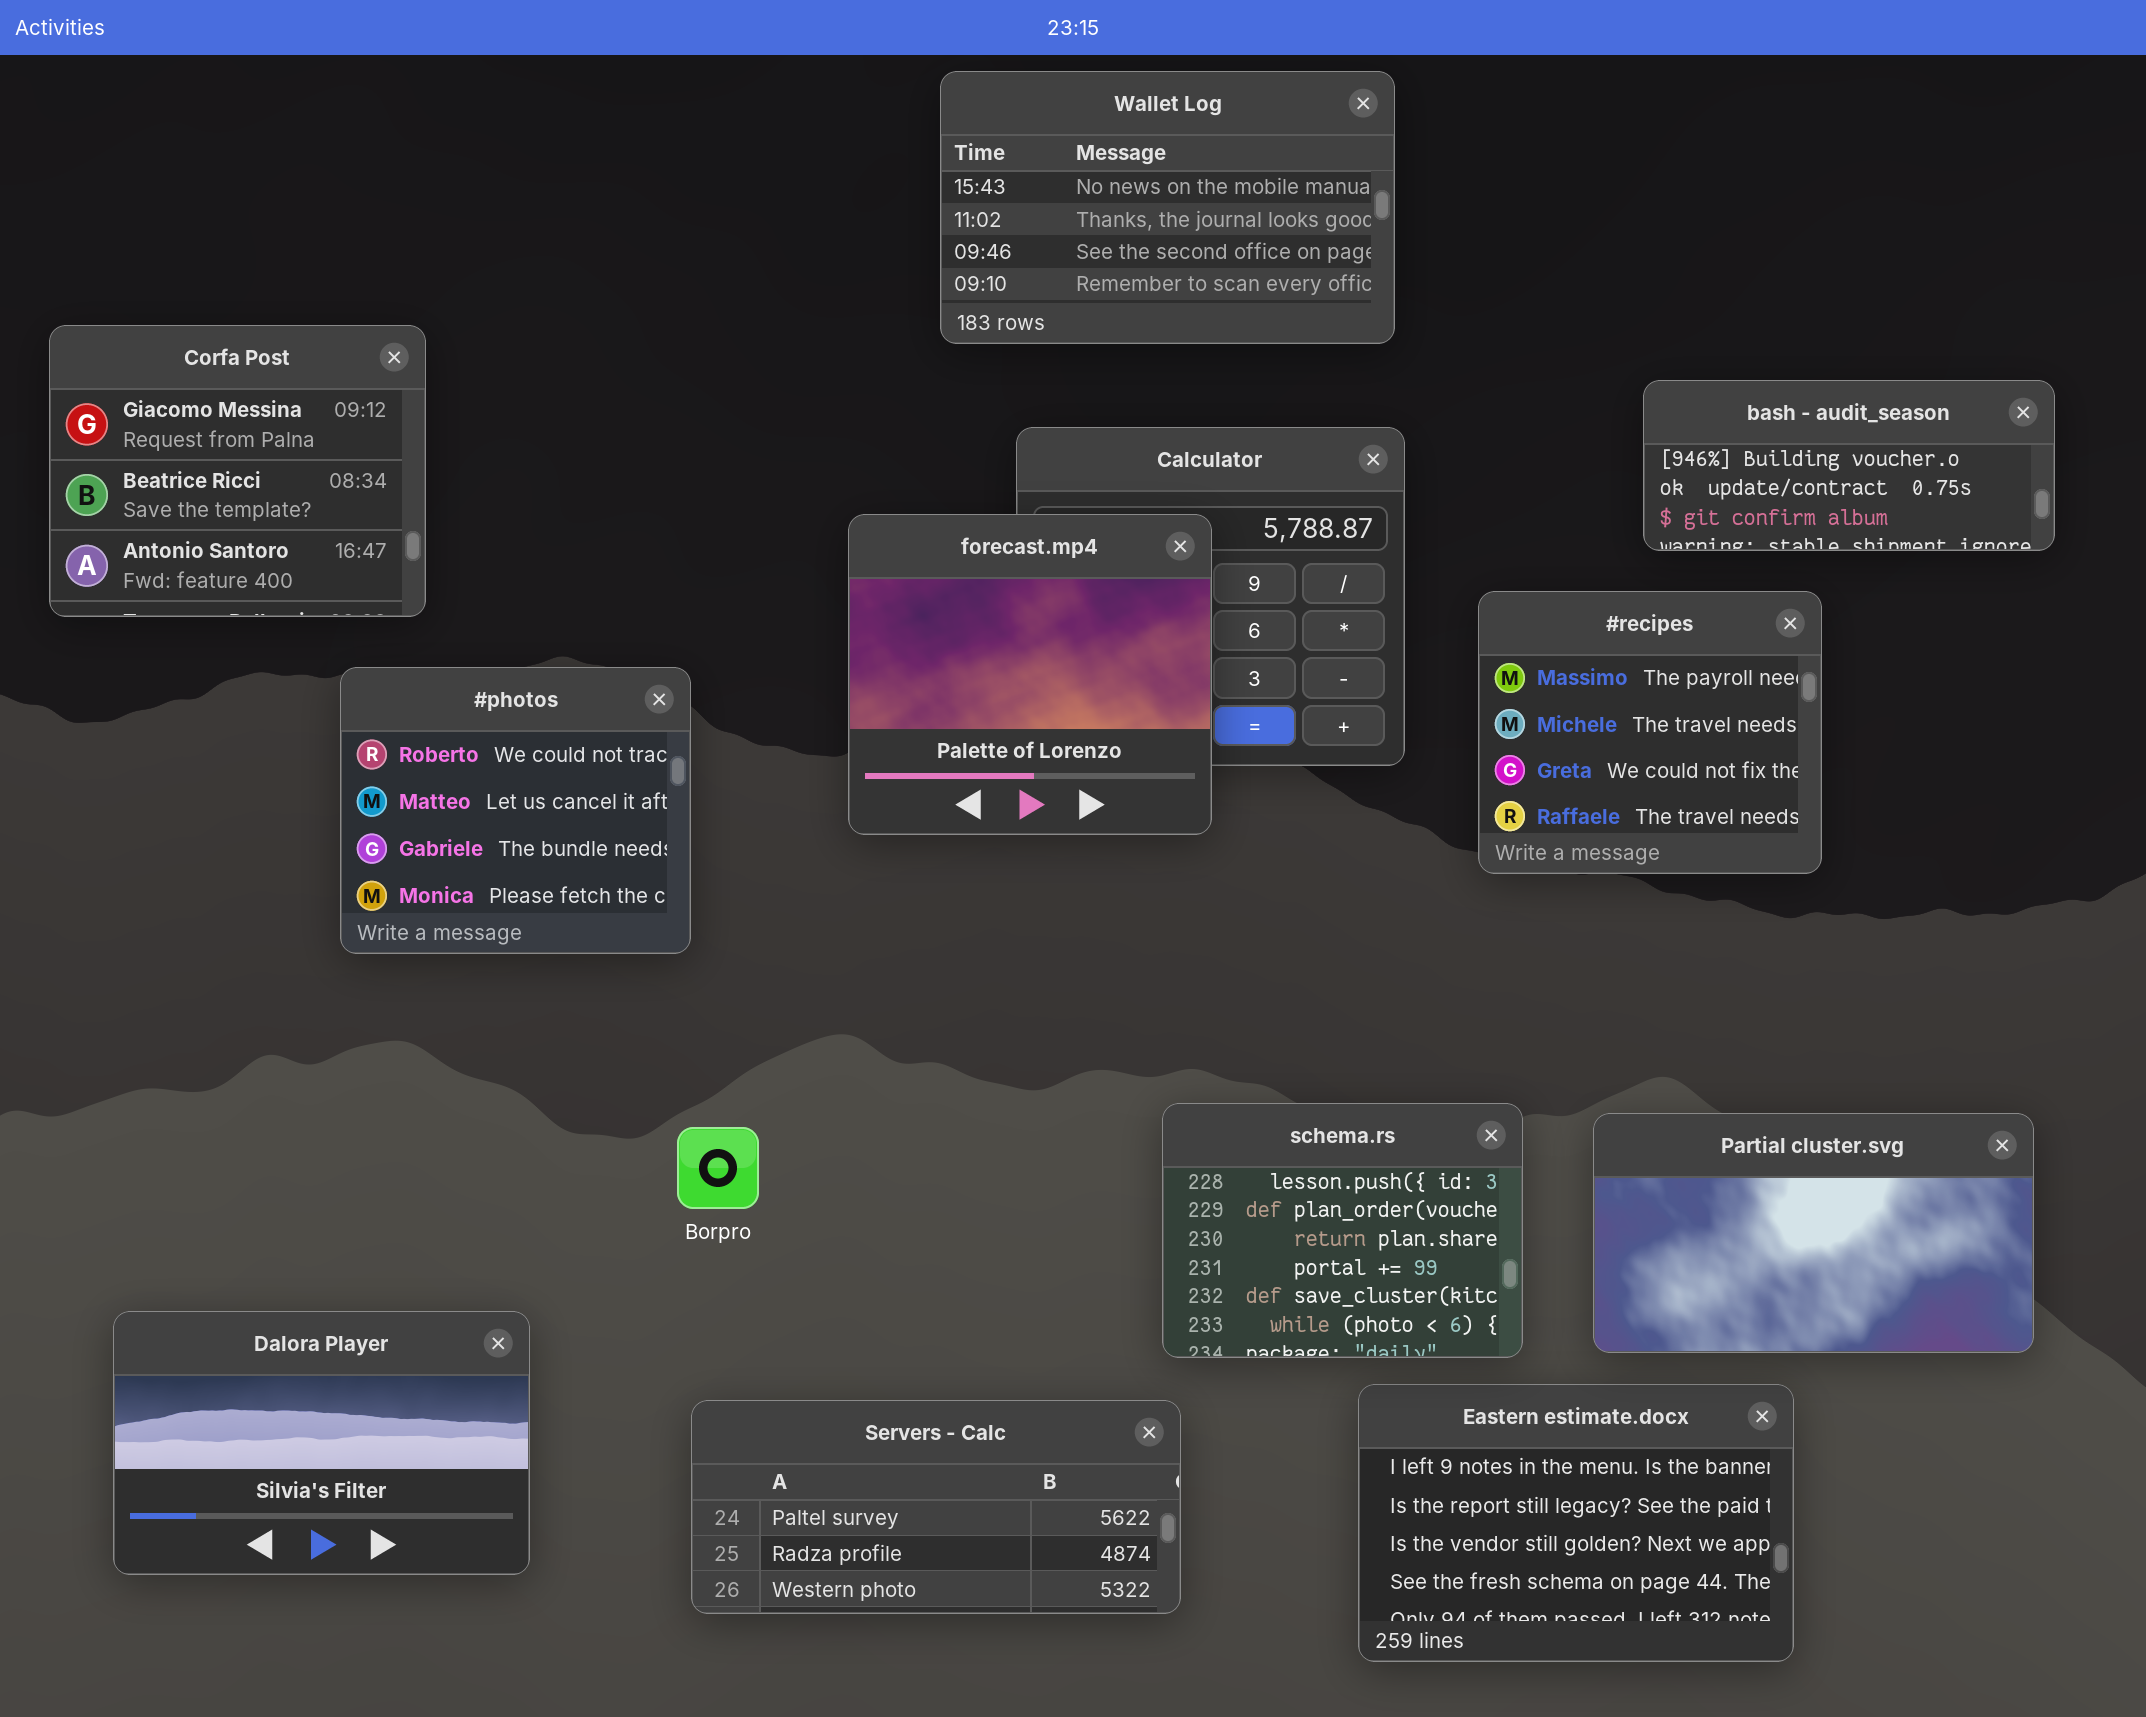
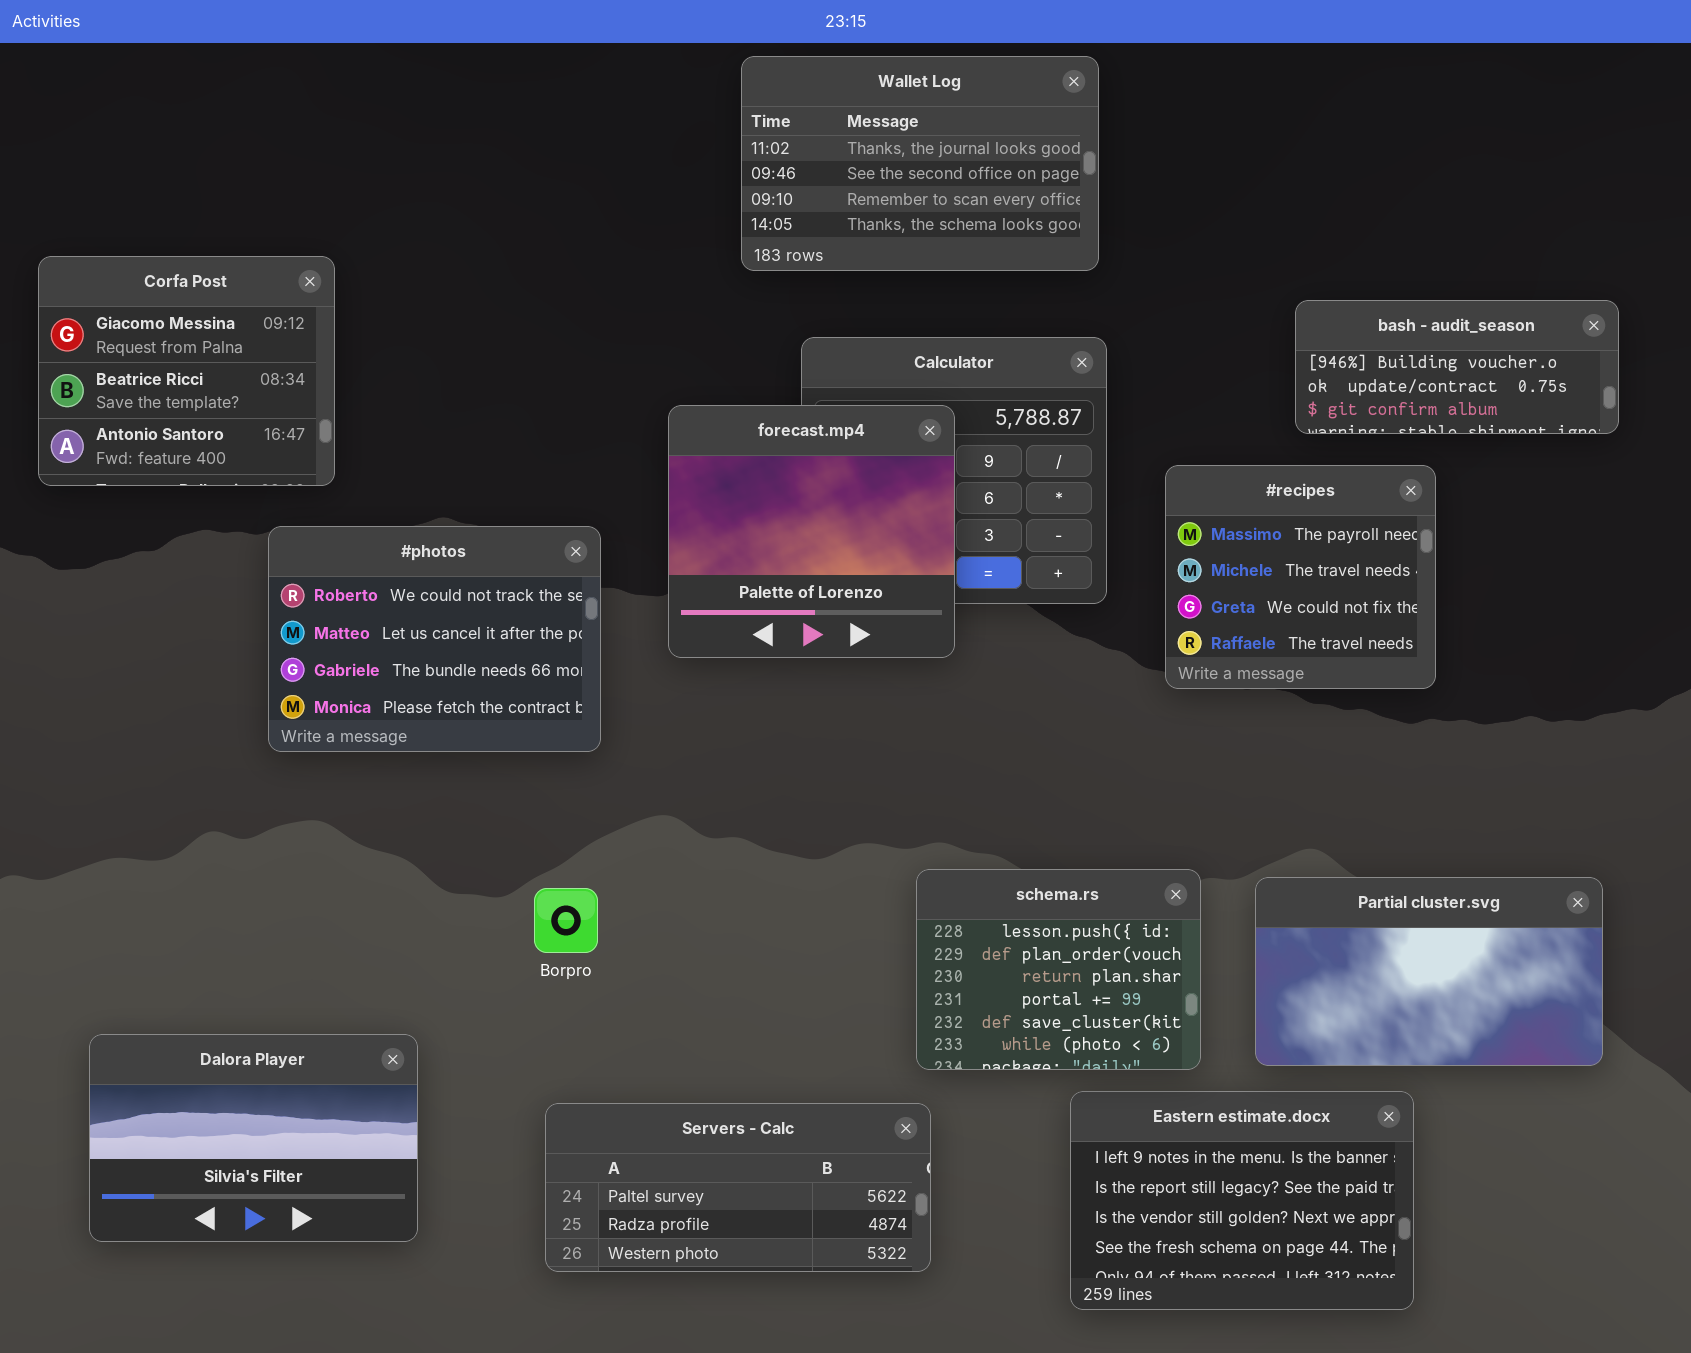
Wallet Log: [940,71,1395,344] -> [741,56,1099,271], scrolled down 1 row
#photos: [340,667,691,954] -> [268,526,601,752], resized

